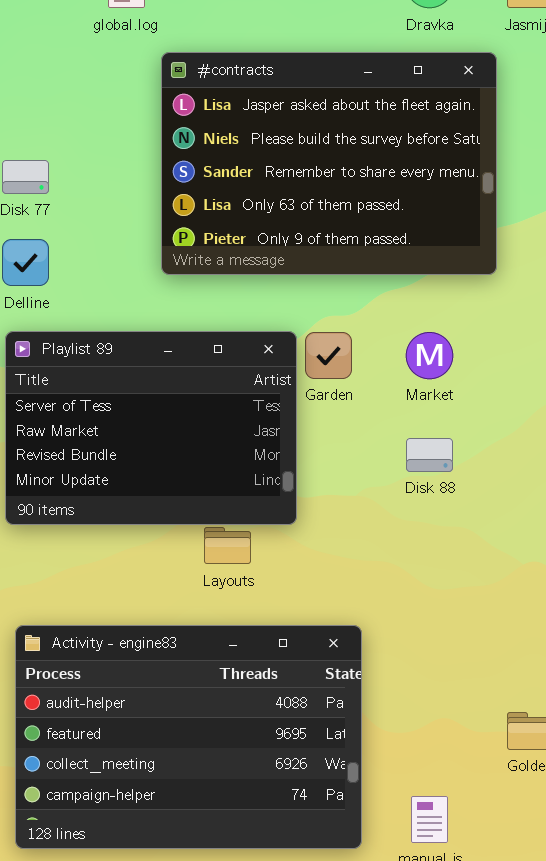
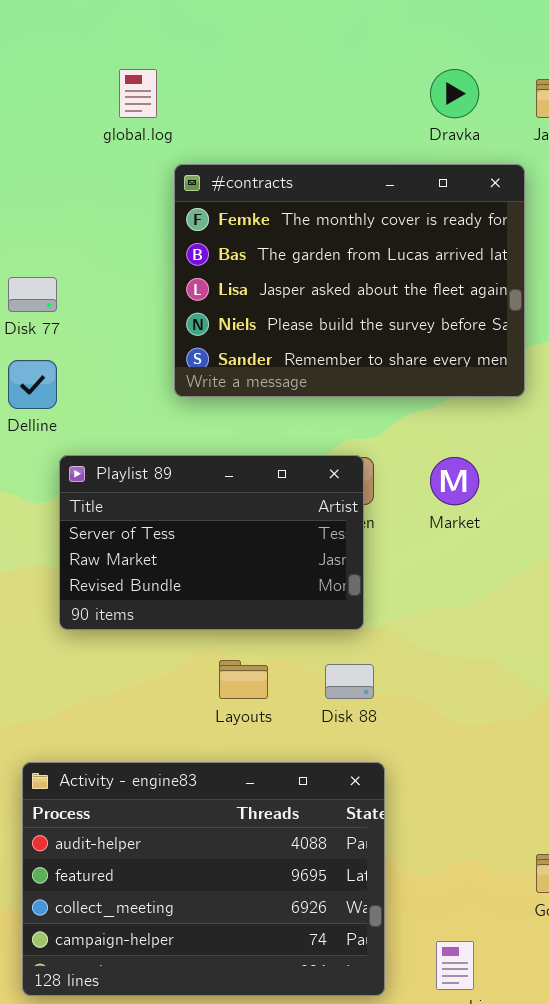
#contracts: [161,52,497,275] -> [174,164,525,397], scrolled up 2 rows
Playlist 89: [5,331,297,525] -> [59,455,364,630], moved, resized
Disk 88: [406,438,453,472] -> [325,664,374,699], moved

